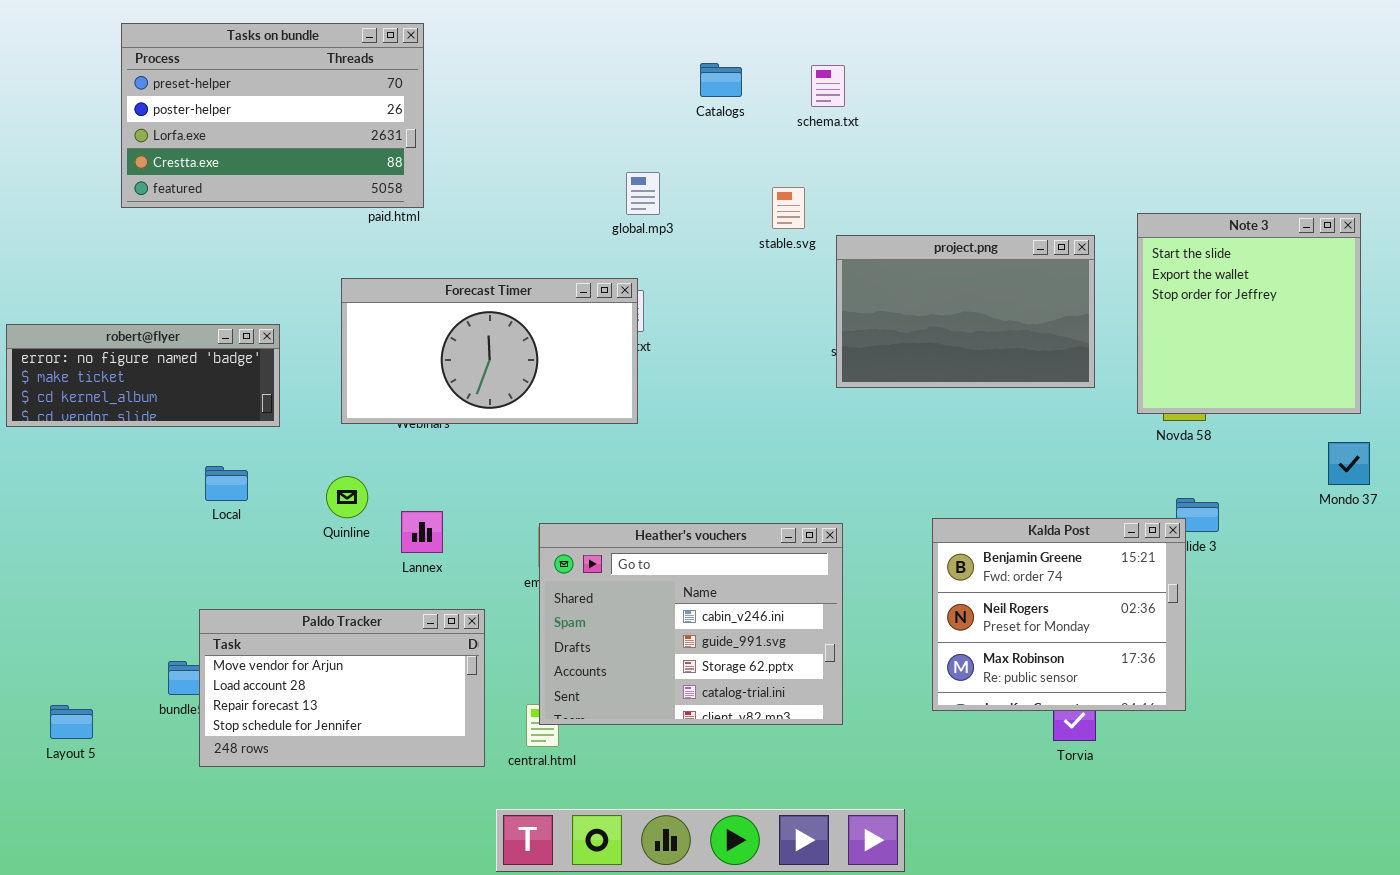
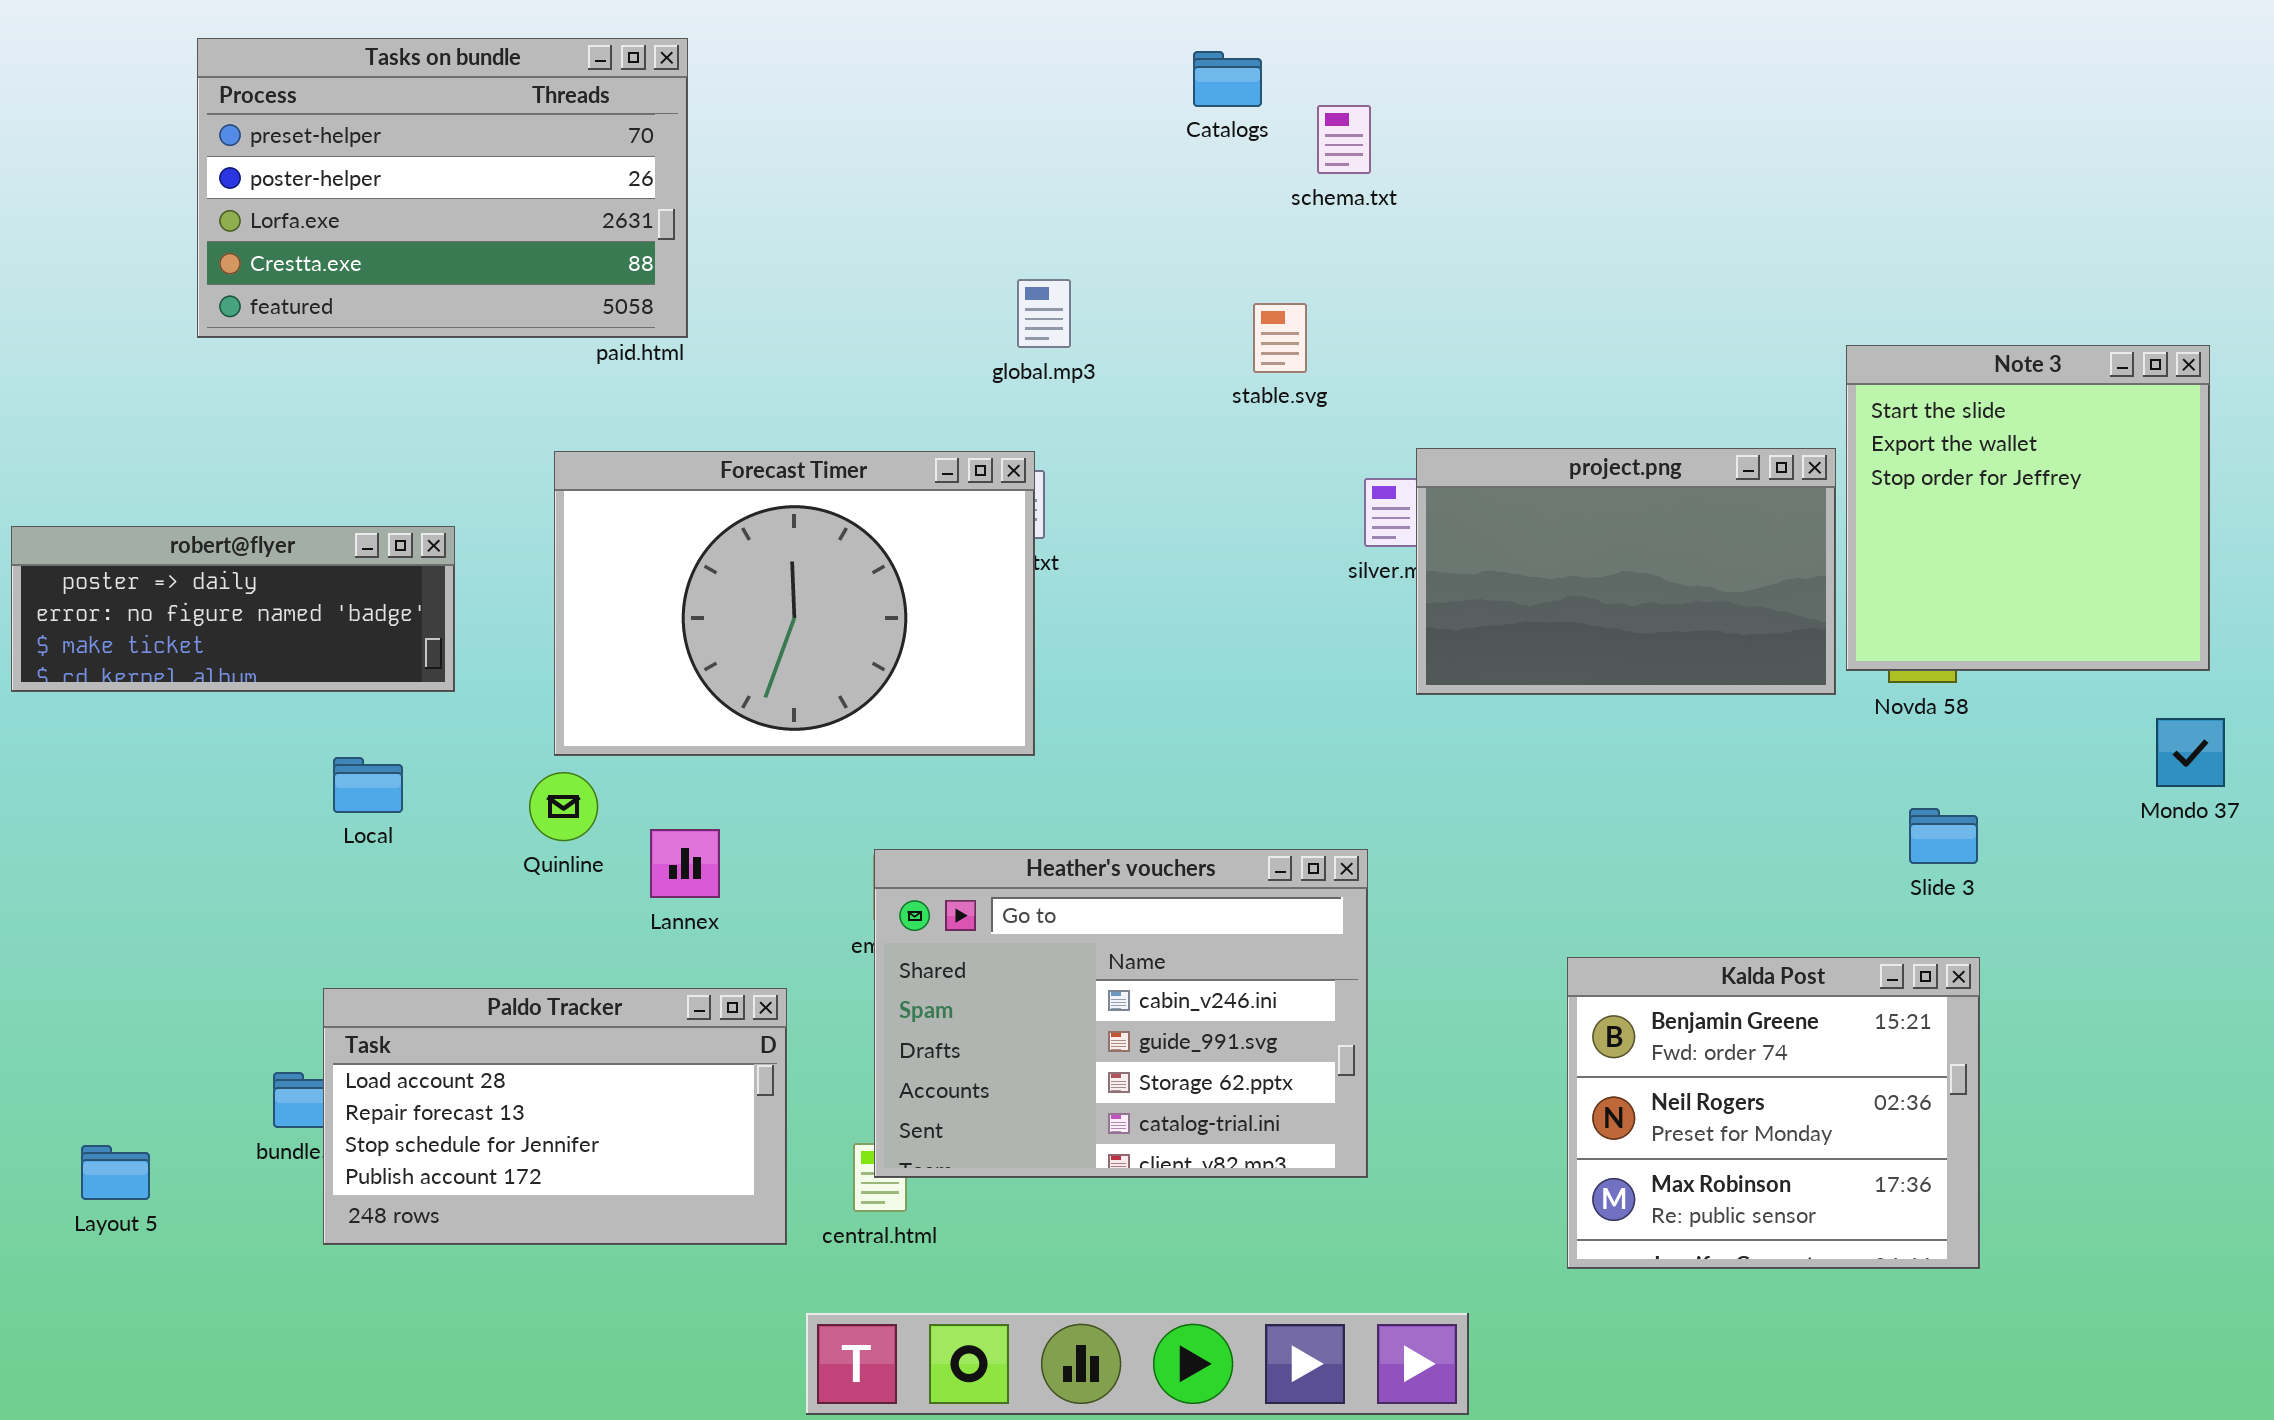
Catalogs: [700,63,742,97] -> [1193,51,1262,107], moved
project.png: [836,235,1095,388] -> [1416,448,1836,695], moved
Forecast Timer: [341,278,638,424] -> [554,451,1035,756], resized
robert@flyer: [6,324,280,427] -> [11,526,455,692], scrolled up 1 row
Kalda Post: [932,518,1186,711] -> [1567,957,1980,1269], moved
Paldo Tracker: [199,609,485,767] -> [323,988,787,1245], scrolled down 1 row

